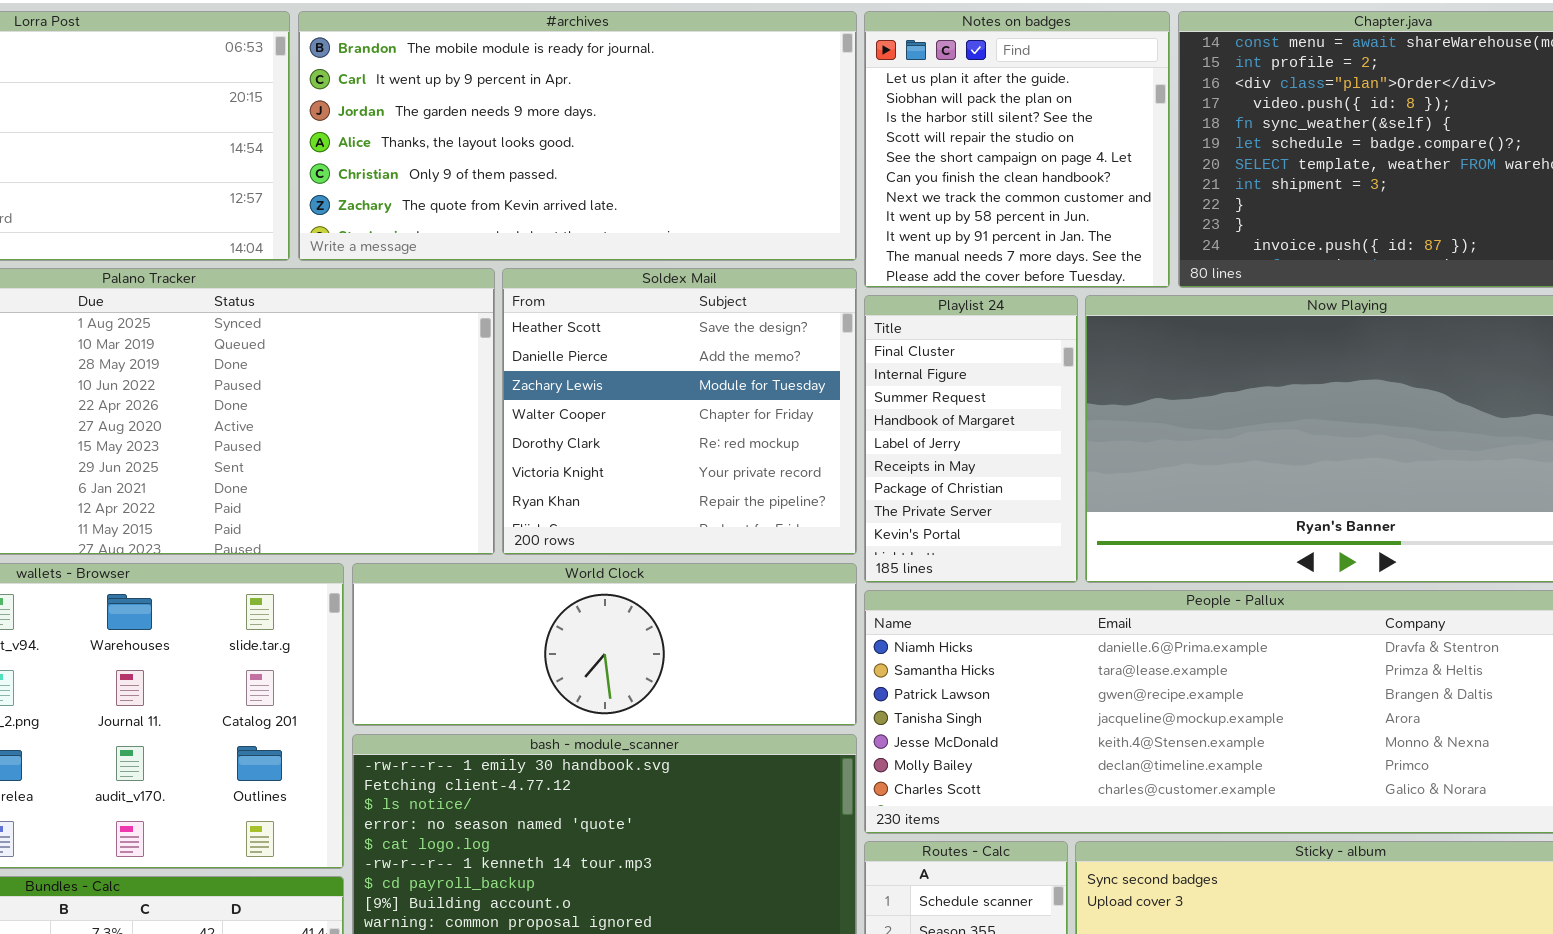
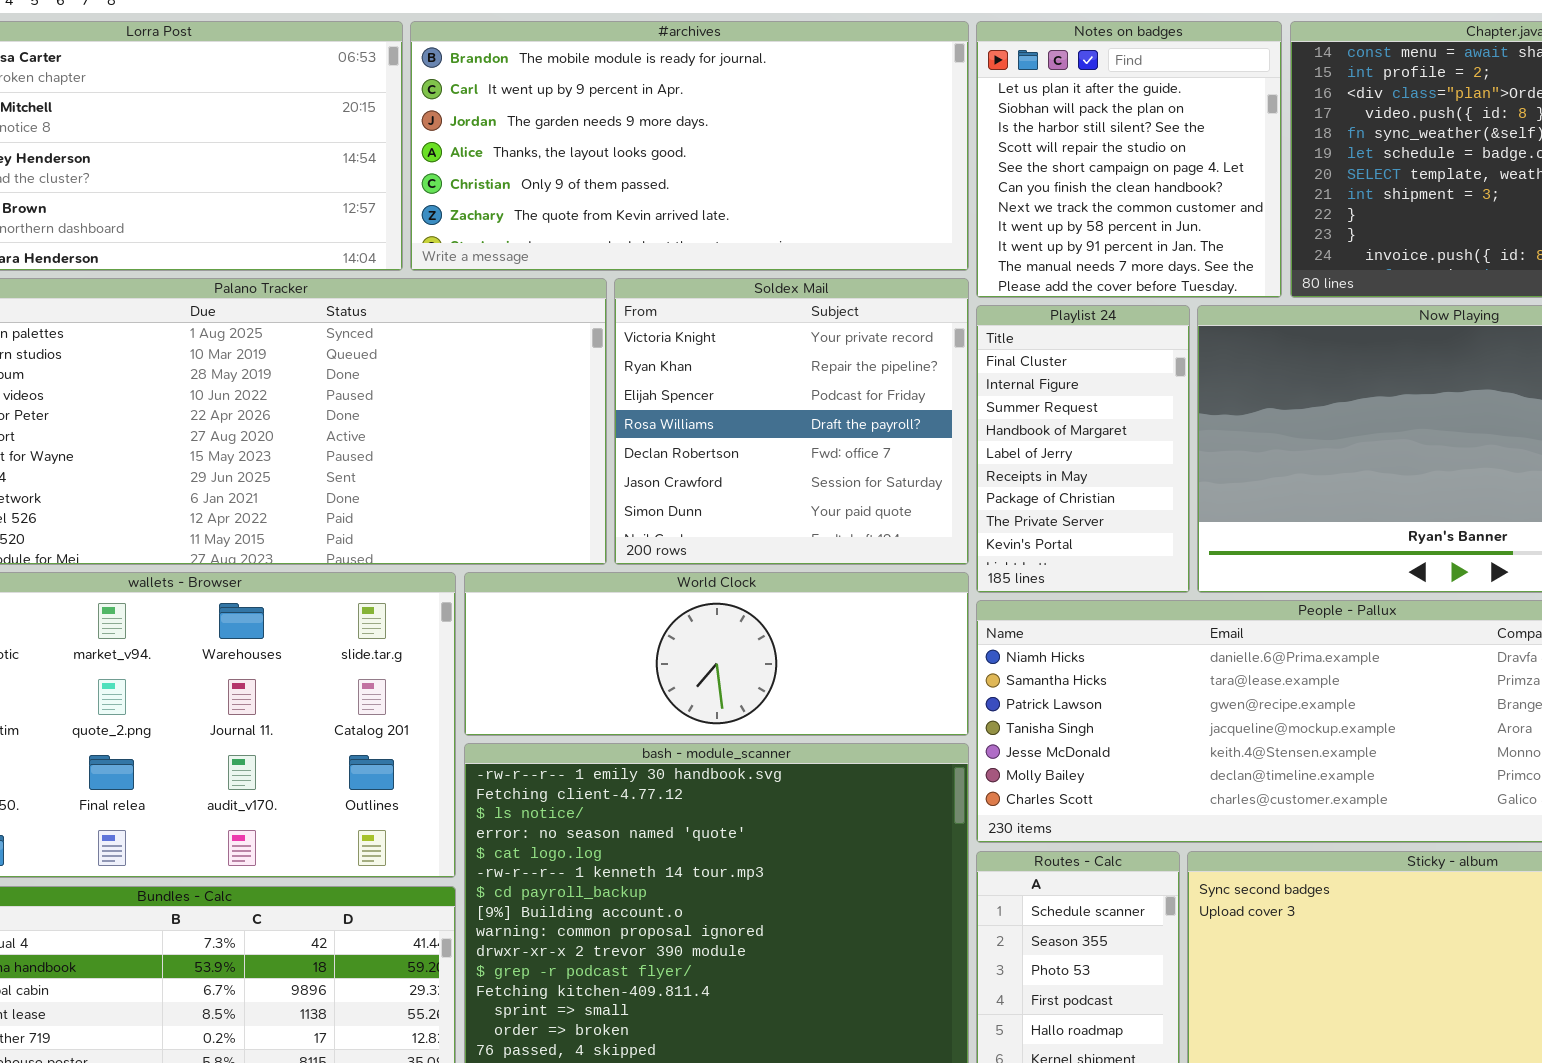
Soldex Mail: [502,268,857,555] -> [614,278,969,565], scrolled down 5 rows

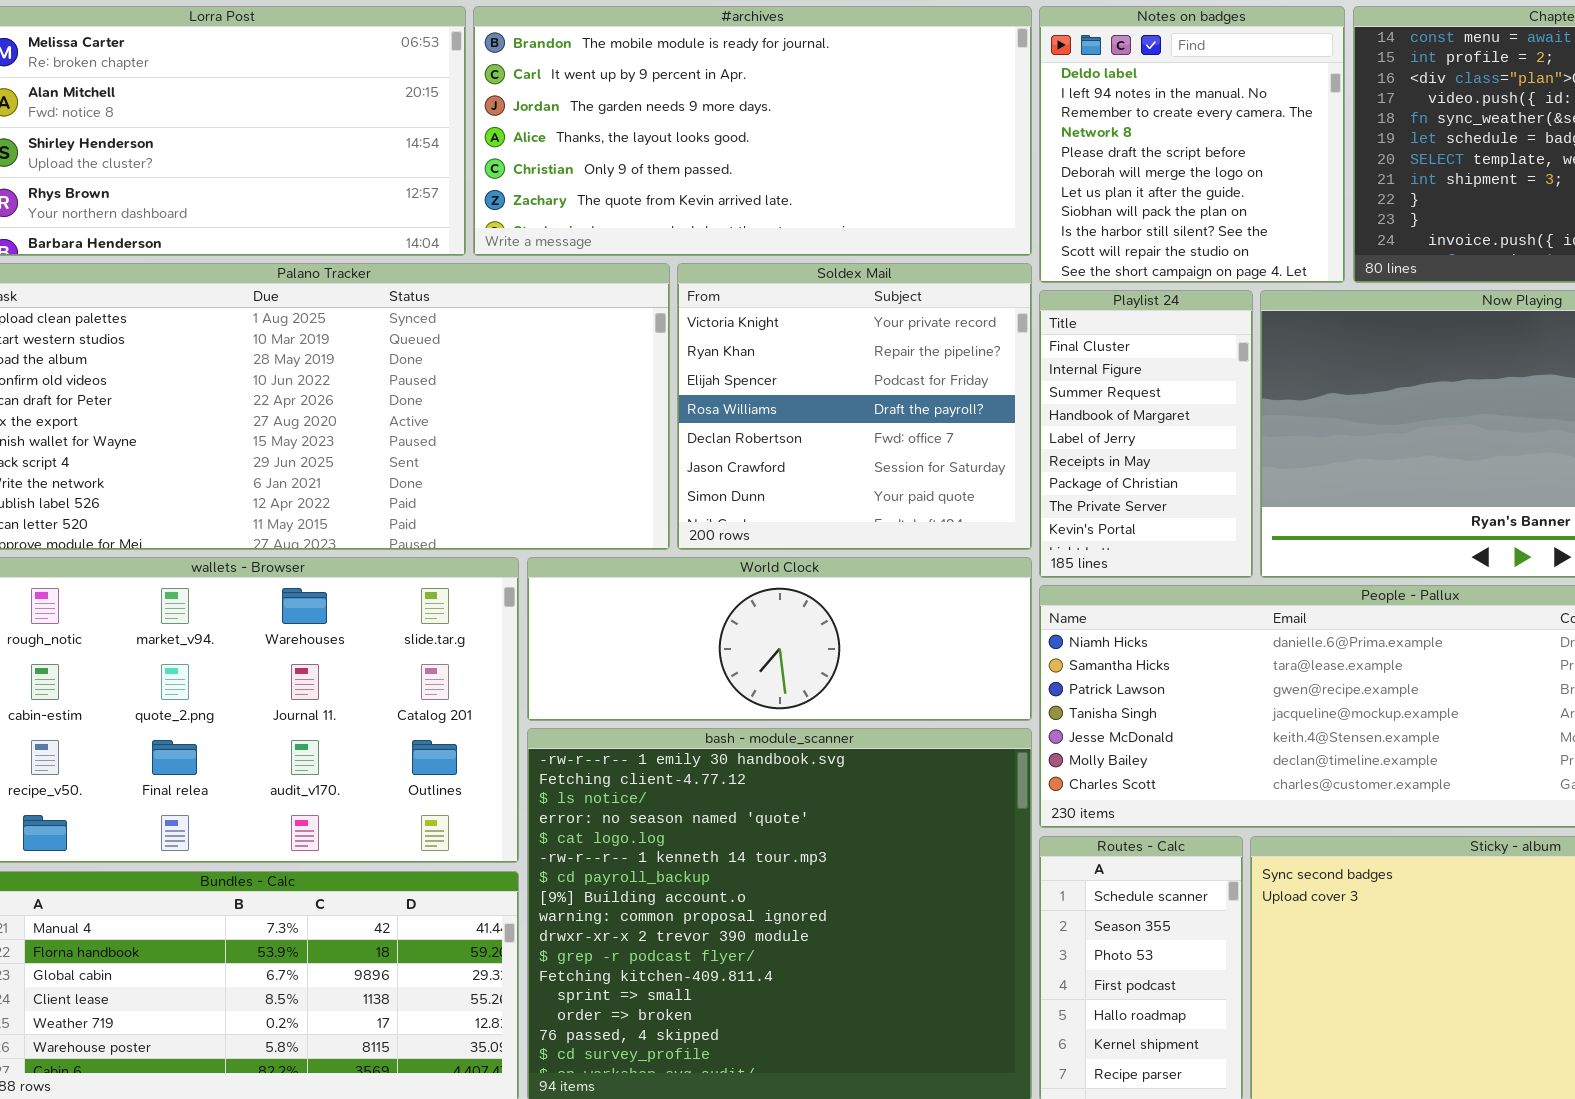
Notes on badges: [976,21,1282,298] -> [1039,6,1345,283], scrolled up 6 rows

